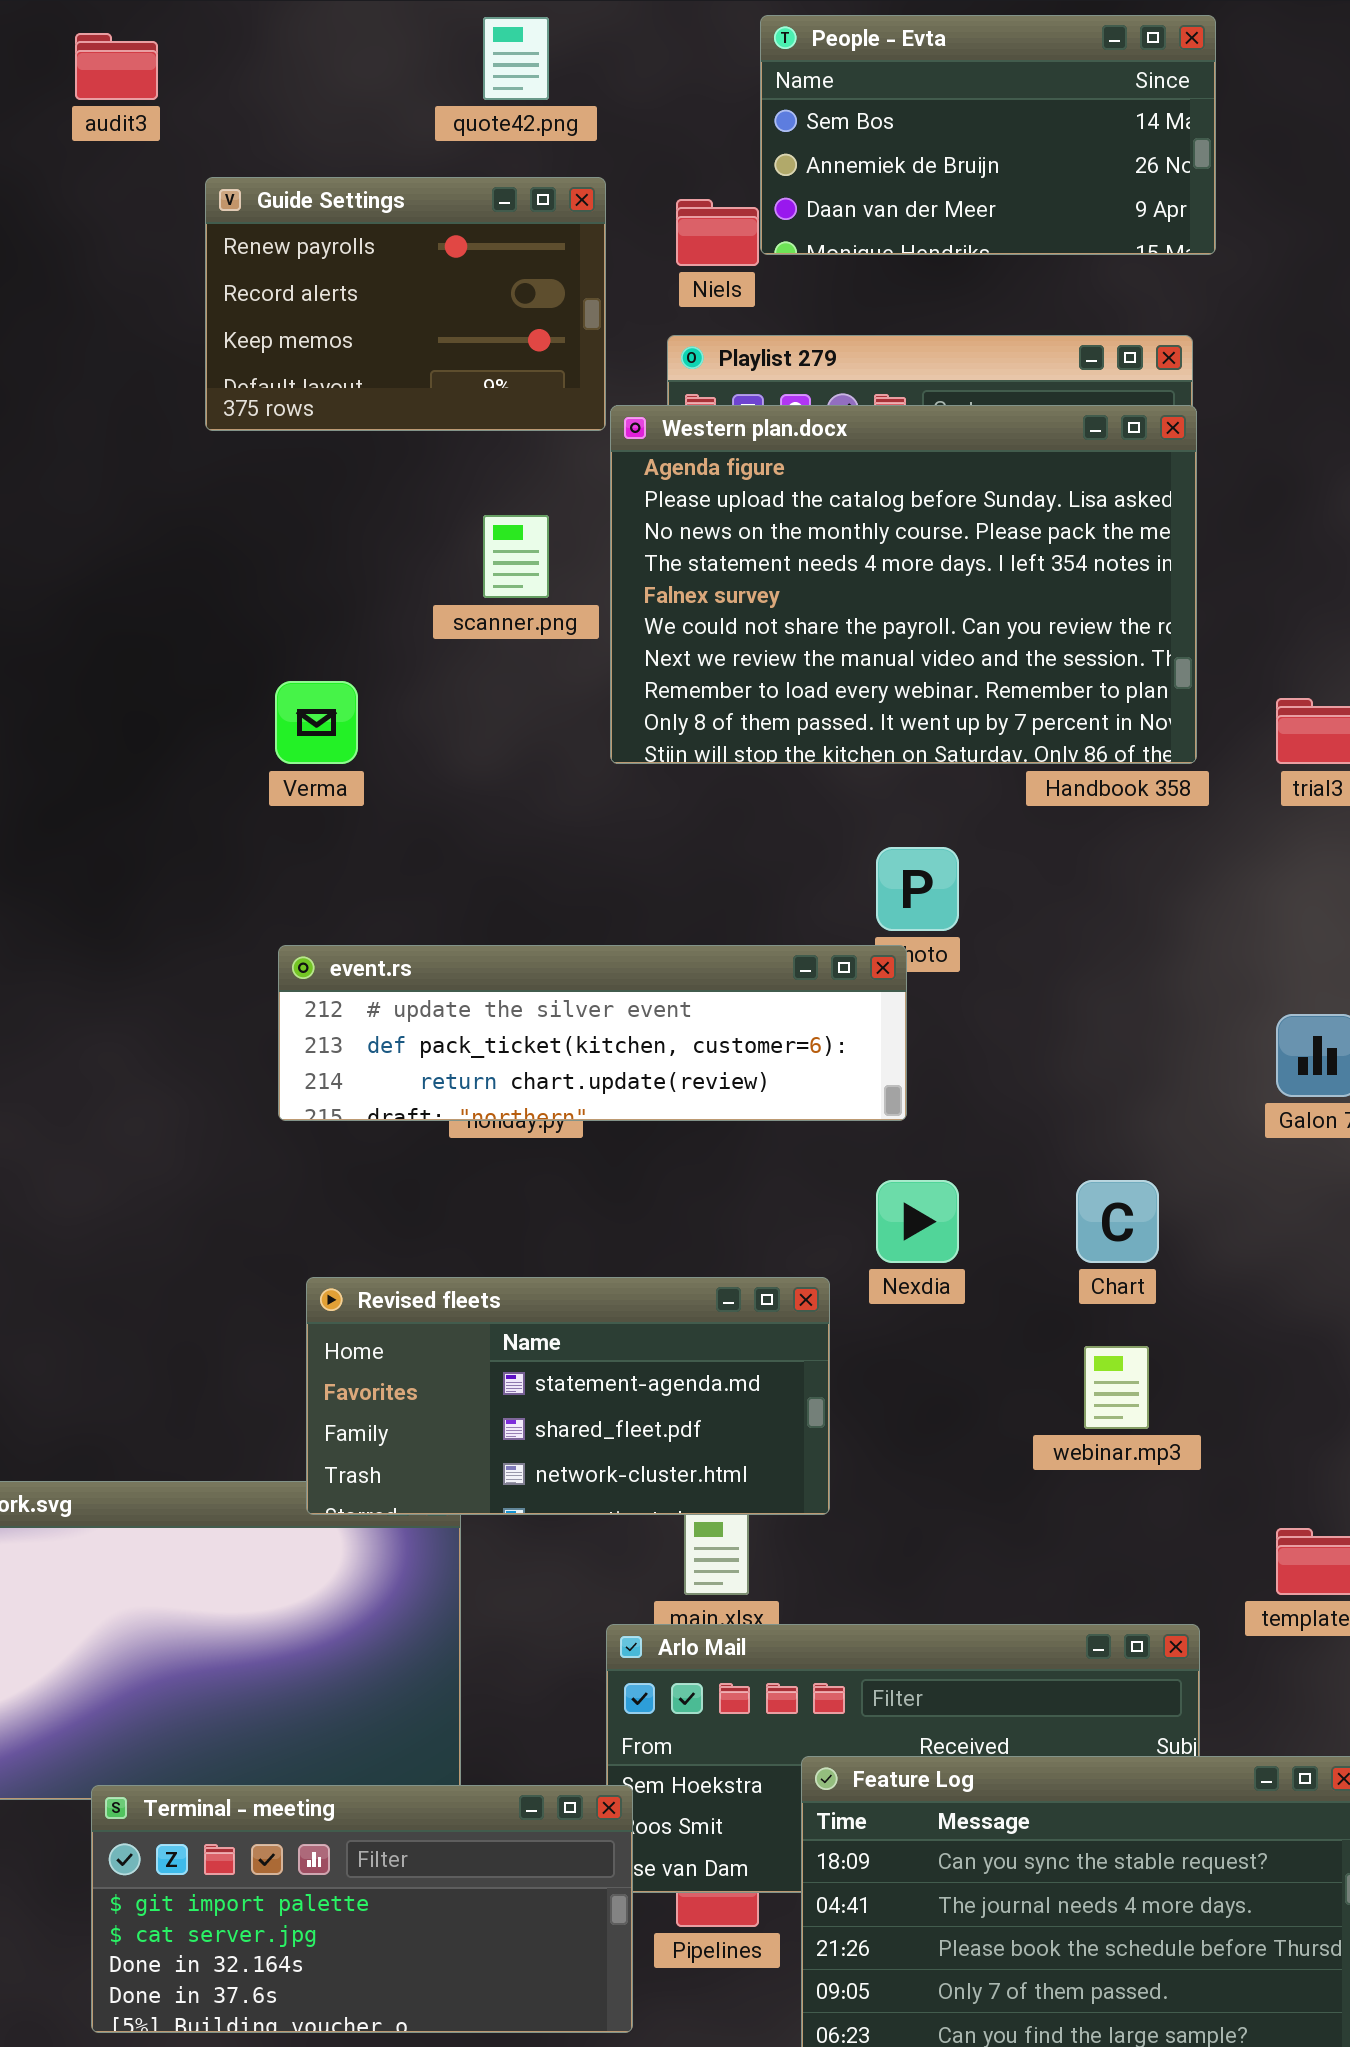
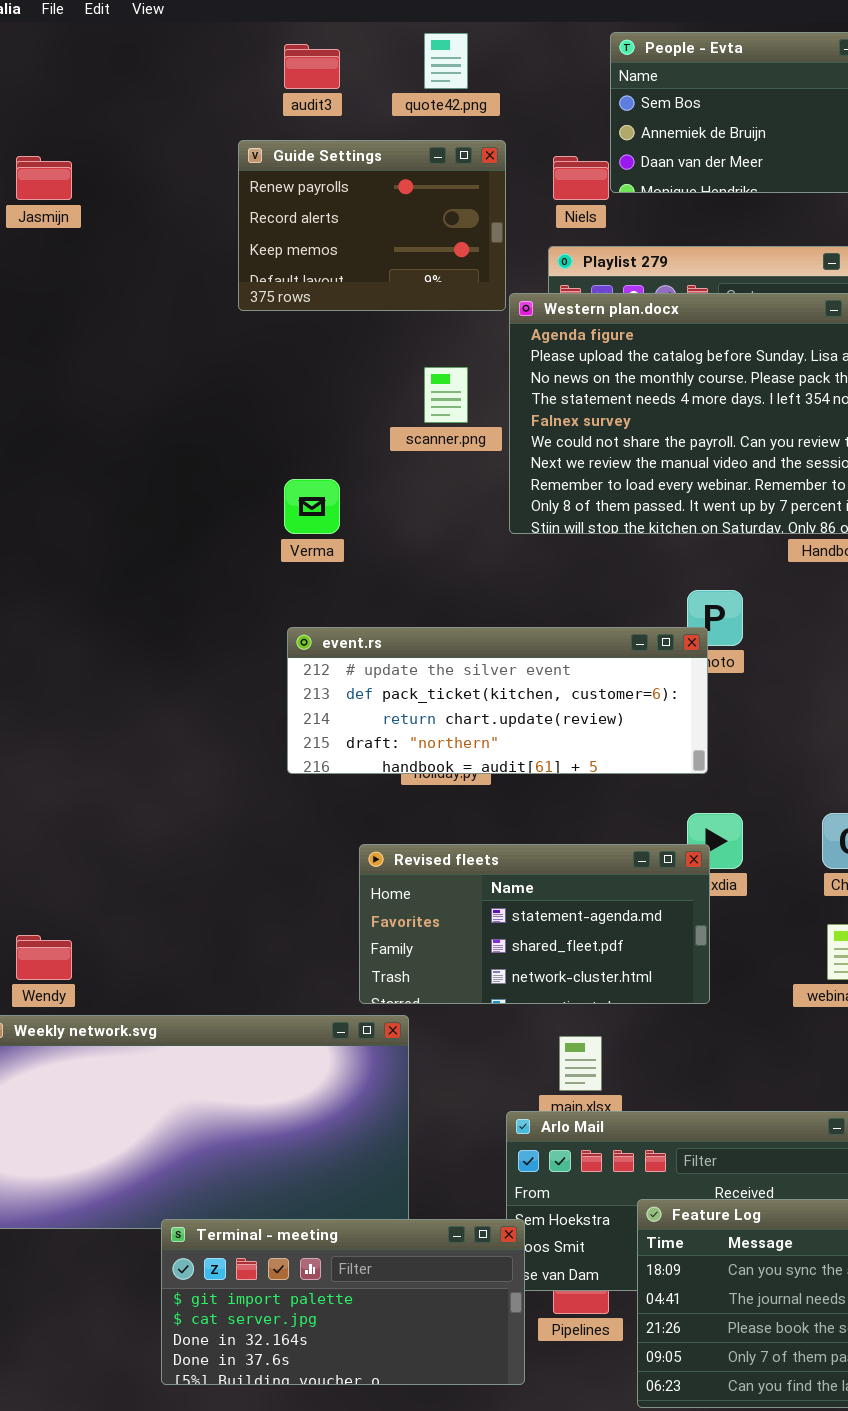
audit3: [75,33,158,100] -> [284,44,340,89], moved
event.rs: [278,945,907,1121] -> [287,627,708,774], resized
Revised fleets: [306,1277,830,1515] -> [359,844,710,1004], moved

